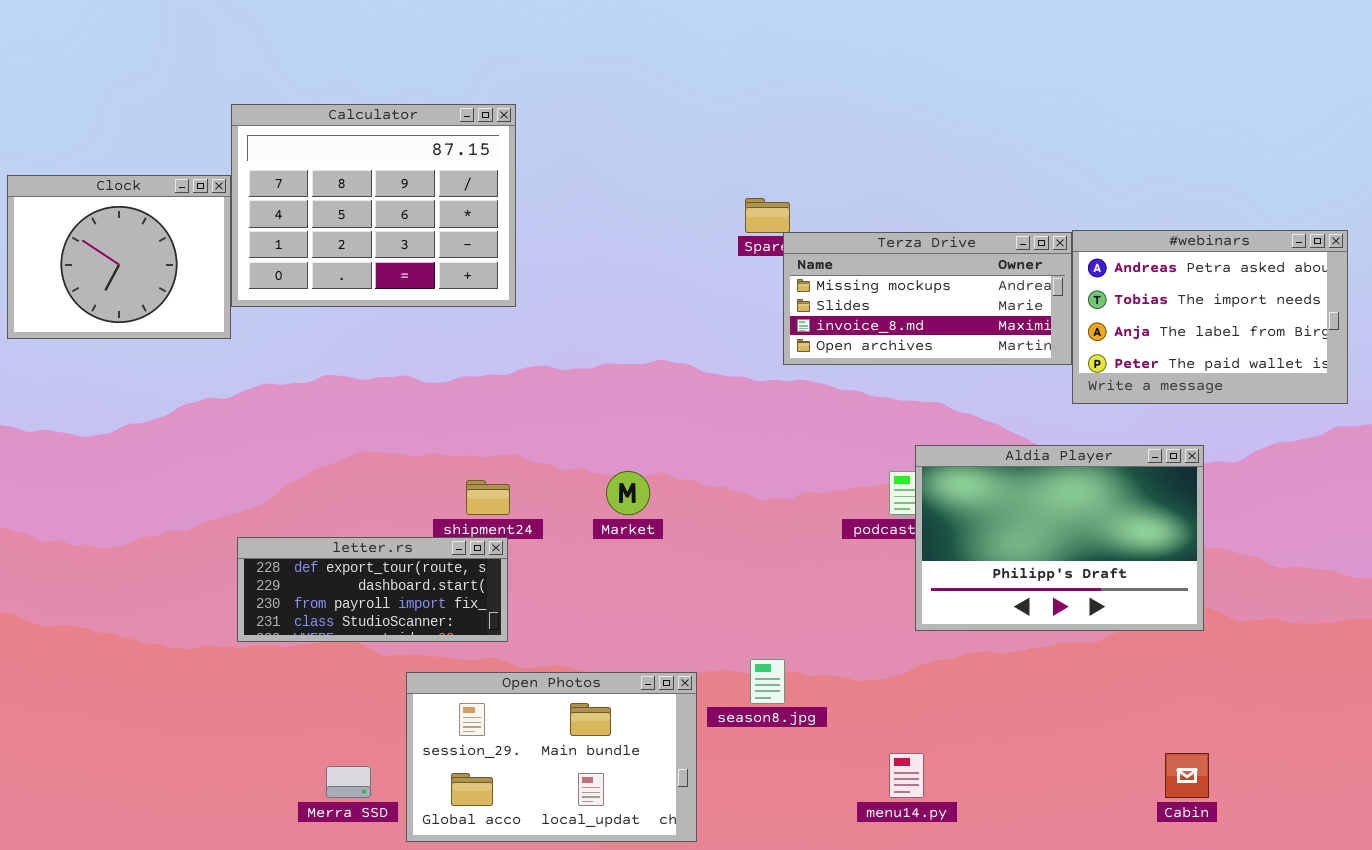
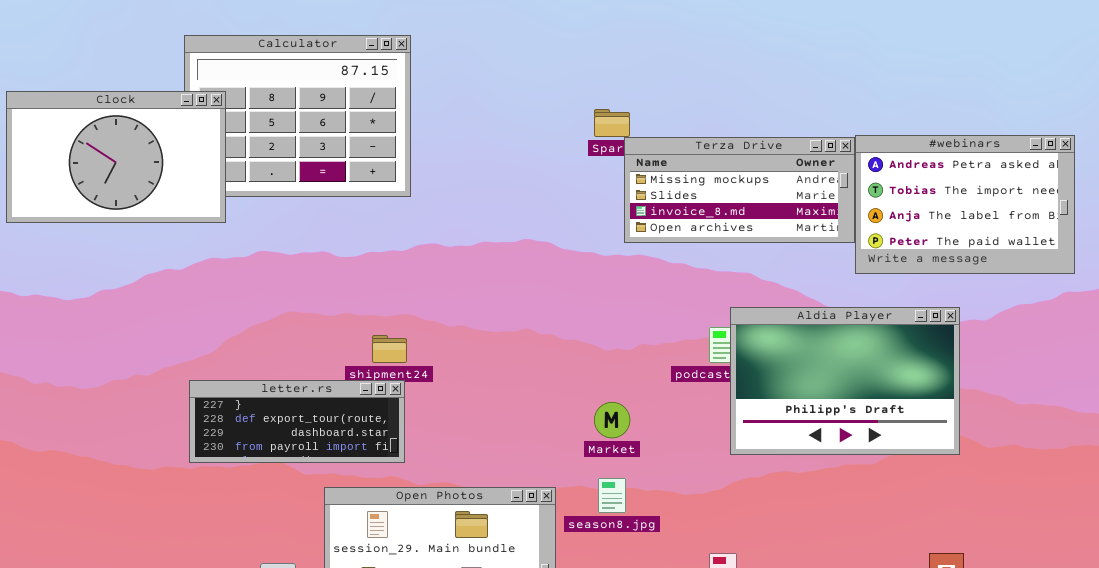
Clock: [7,175,231,339] -> [6,91,226,223], resized
Market: [606,471,650,515] -> [594,402,630,438], moved
letter.rs: [237,537,508,642] -> [189,380,405,463], scrolled up 1 row

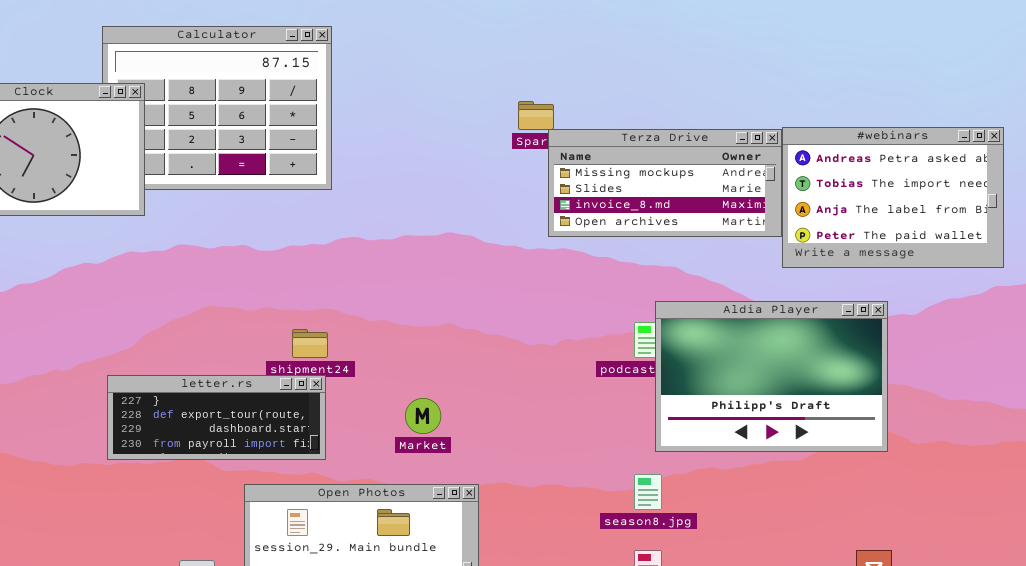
Market: [594,402,630,438] -> [405,398,441,434], moved
season8.jpg: [598,478,626,513] -> [634,474,662,510], moved

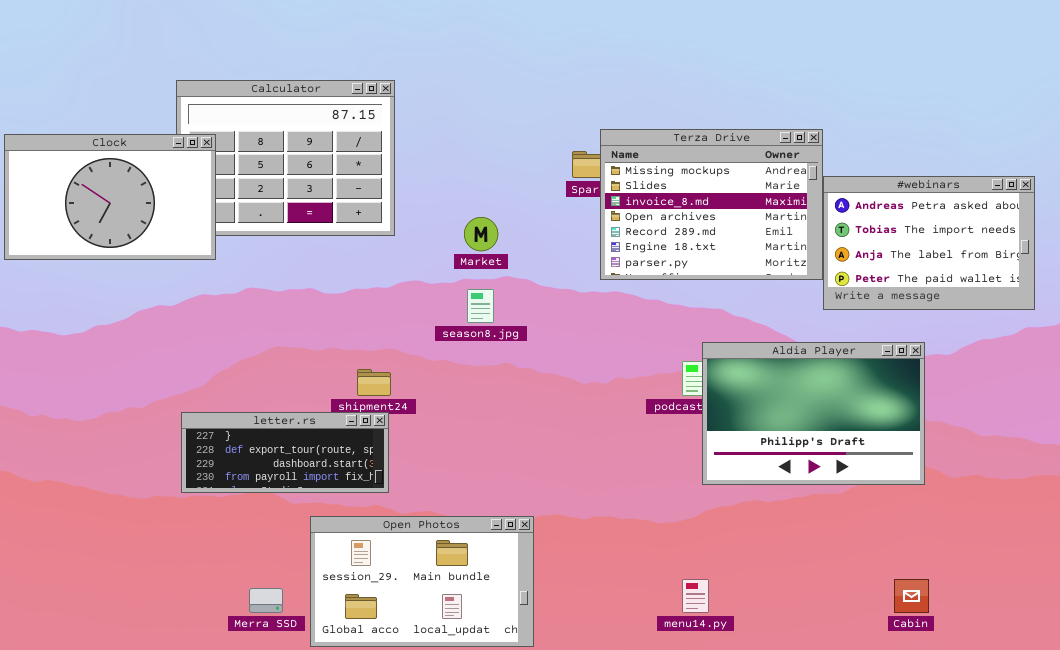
Terza Drive: [548,129,782,237] -> [600,129,823,280], resized
Market: [405,398,441,434] -> [464,217,498,251], moved
season8.jpg: [634,474,662,510] -> [467,289,494,323], moved

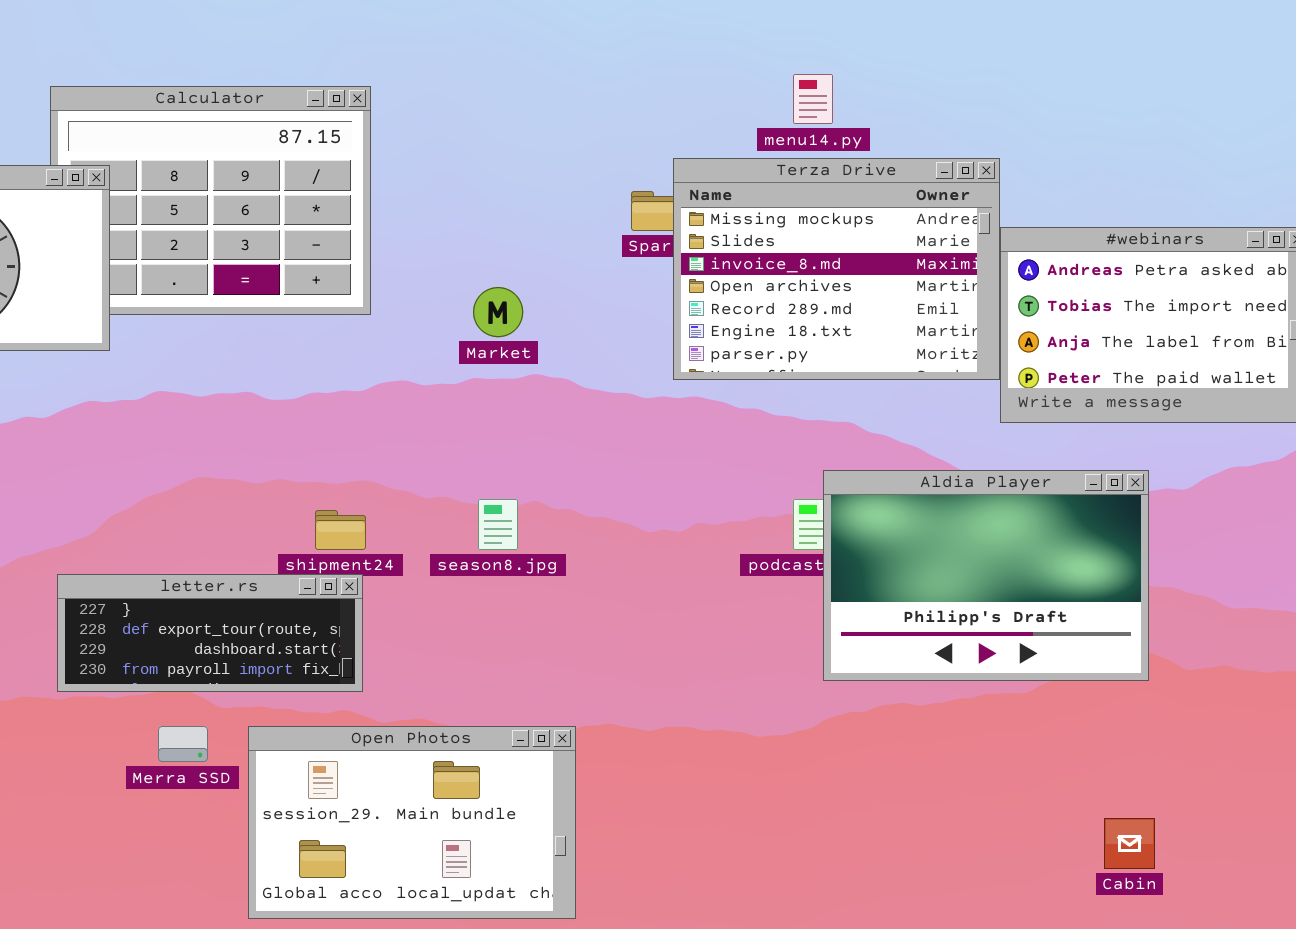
season8.jpg: [467,289,494,323] -> [478,499,518,550], moved
menu14.py: [682,579,709,613] -> [793,74,833,124], moved
Merra SSD: [249,588,283,613] -> [158,726,208,762], moved

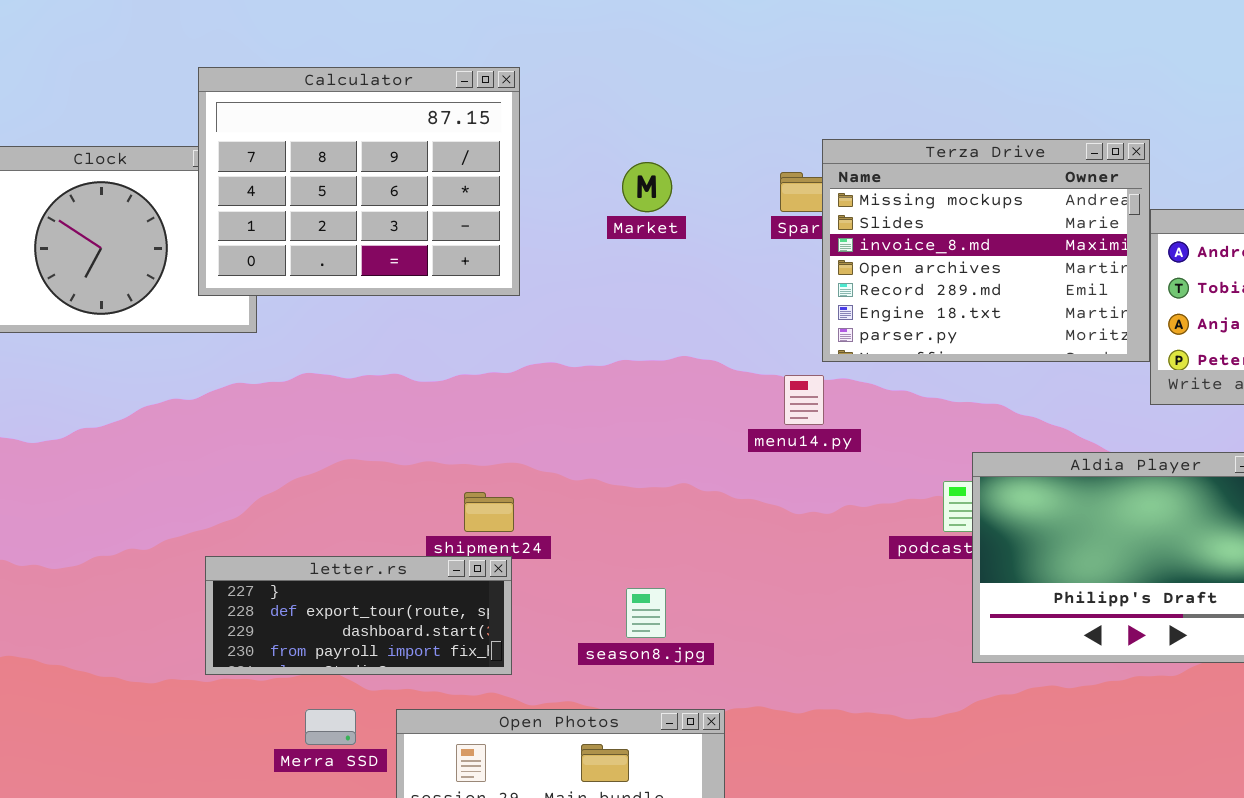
menu14.py: [793,74,833,124] -> [784,375,824,425], moved
Calculator: [50,86,371,315] -> [198,67,520,296], raised
Market: [473,287,523,337] -> [622,162,672,212], moved
season8.jpg: [478,499,518,550] -> [626,588,666,638], moved

